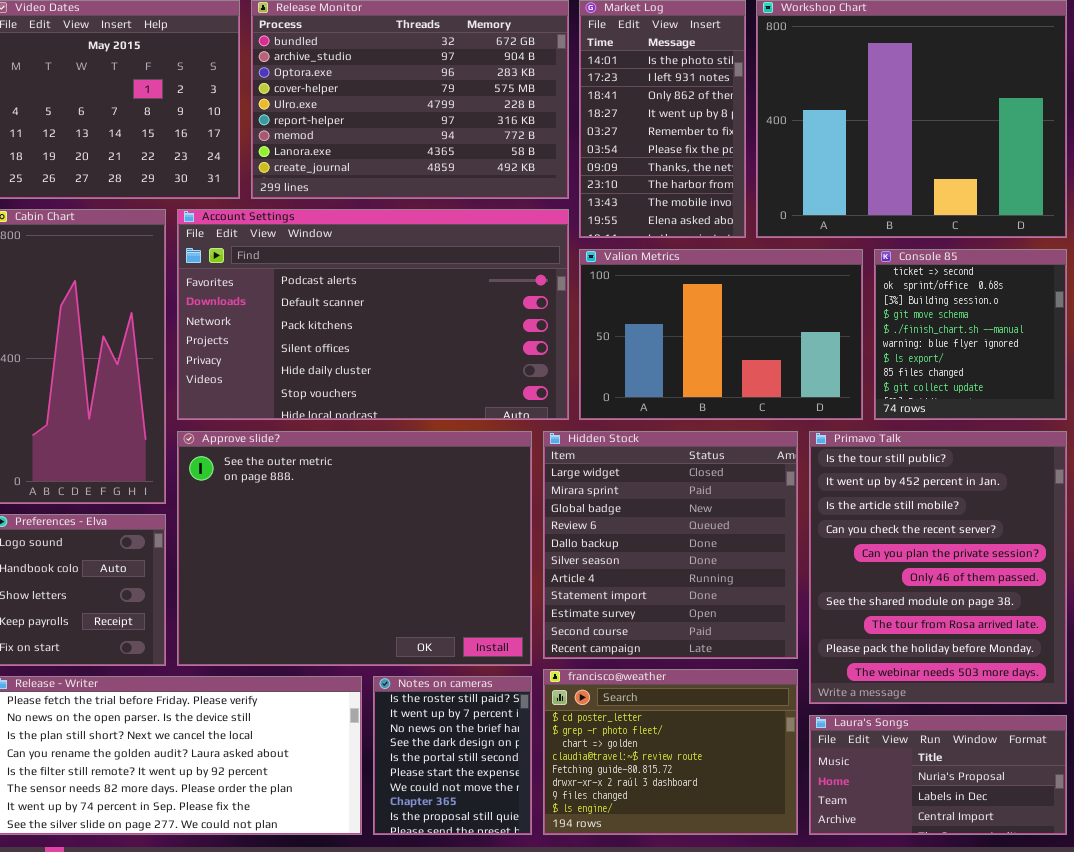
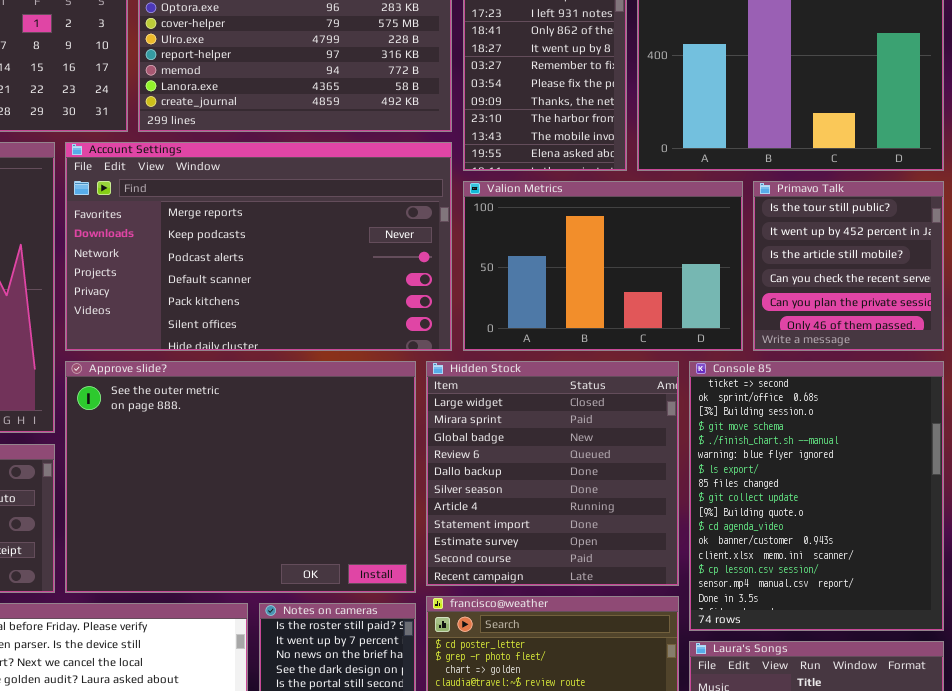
Account Settings: [177,209,569,420] -> [65,142,452,351], scrolled up 2 rows
Console 85: [874,249,1067,420] -> [689,361,944,631], moved, resized
Primavo Talk: [809,431,1067,704] -> [753,181,944,351], moved, resized

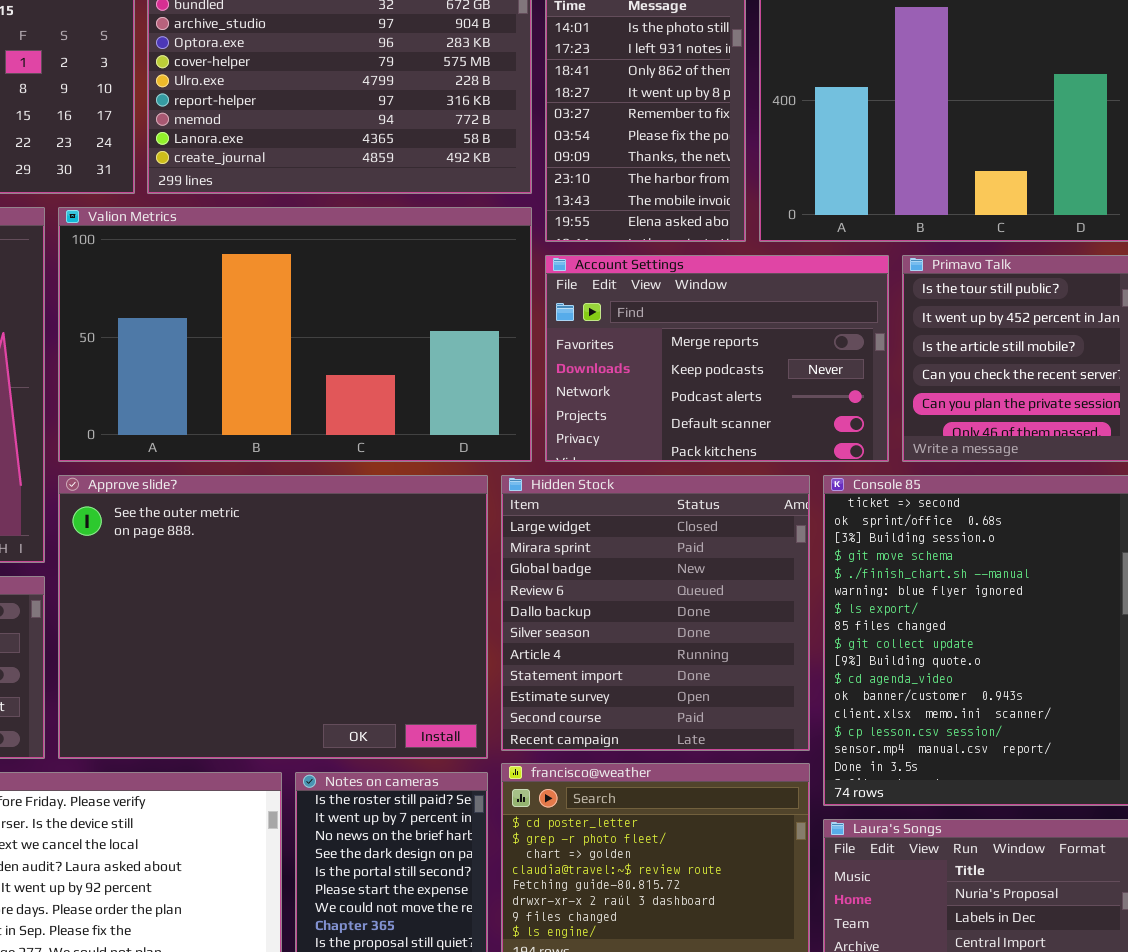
Account Settings: [65,142,452,351] -> [545,255,889,462], moved, resized
Valion Metrics: [463,181,743,351] -> [58,207,532,462], moved, resized

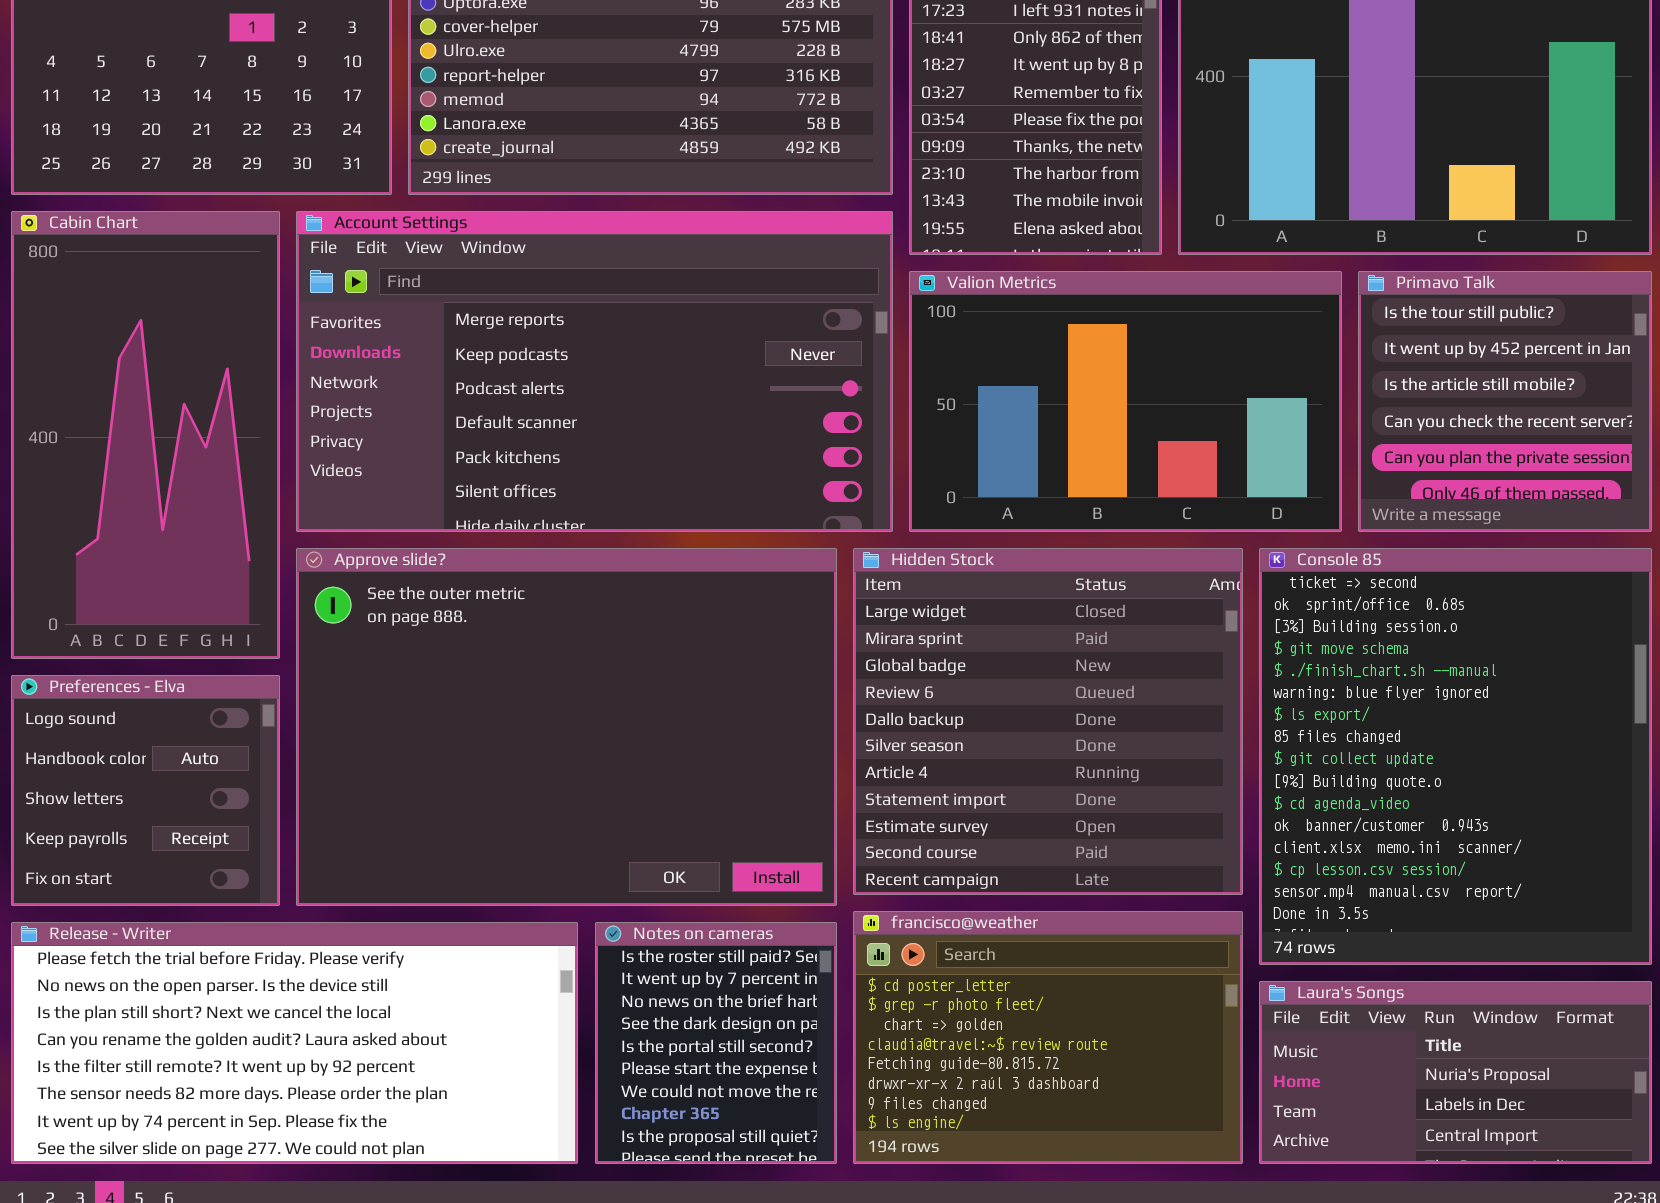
Valion Metrics: [58,207,532,462] -> [909,271,1342,532], moved, resized
Account Settings: [545,255,889,462] -> [296,211,893,532], moved, resized

